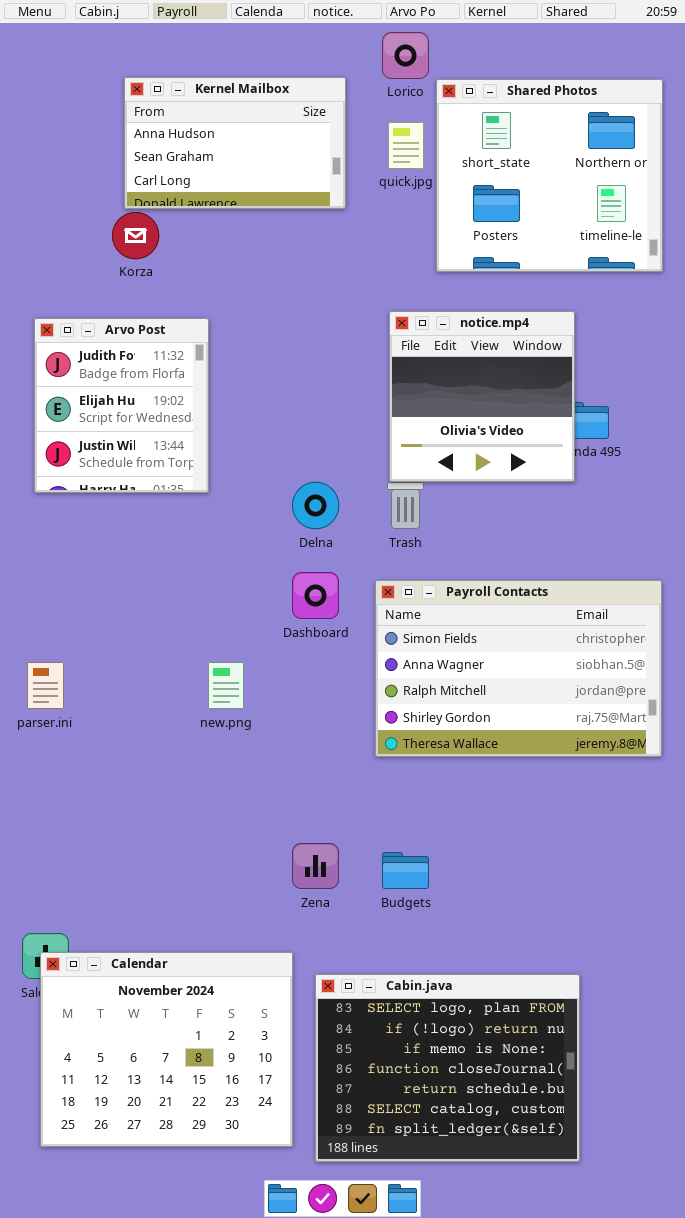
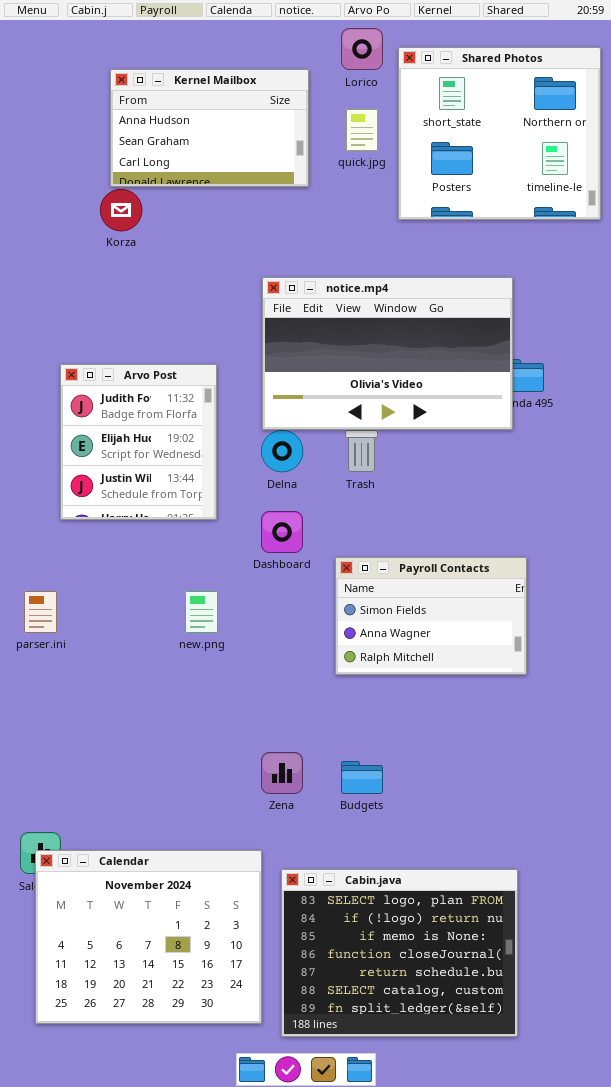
Shared Photos: [436,79,663,272] -> [398,47,601,220], moved
notice.mp4: [389,311,575,482] -> [262,277,513,430], resized
Arvo Post: [34,318,209,493] -> [60,364,217,520], moved
Payroll Contacts: [375,580,662,757] -> [335,557,527,675], resized

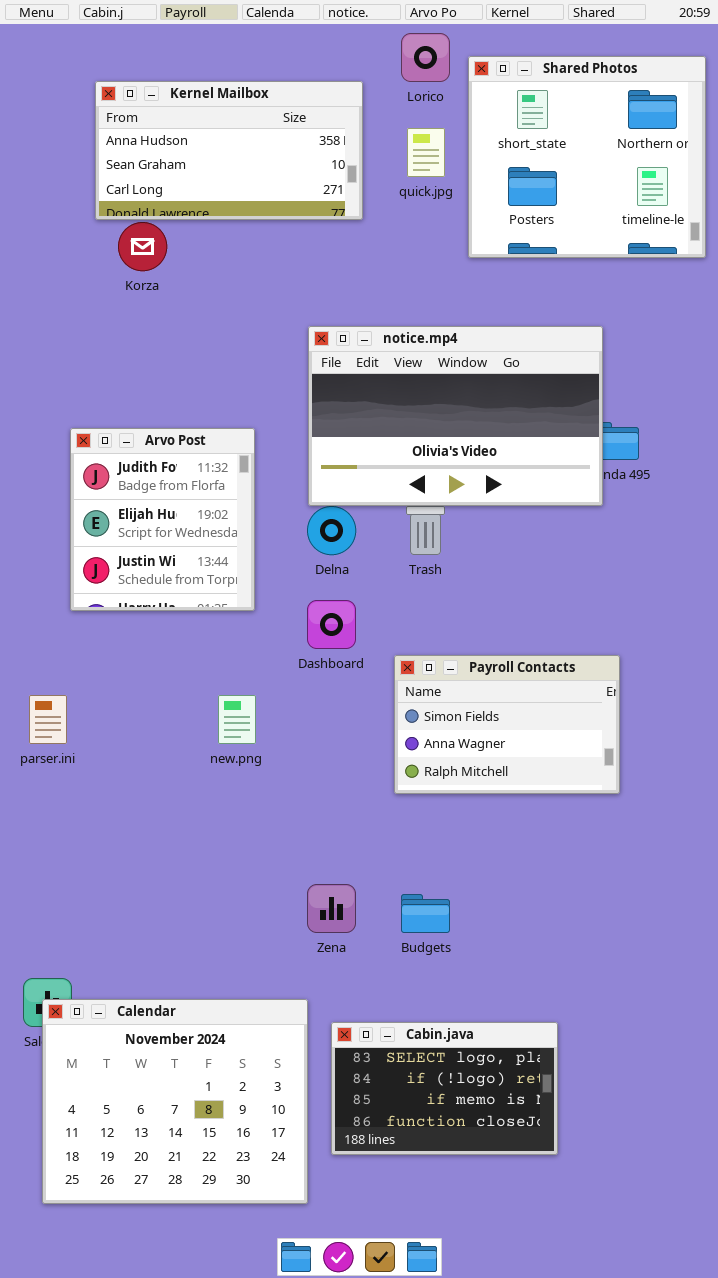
Kernel Mailbox: [110,69,309,187] -> [95,81,363,220], resized
Cabin.java: [281,869,518,1037] -> [331,1022,558,1155], resized

